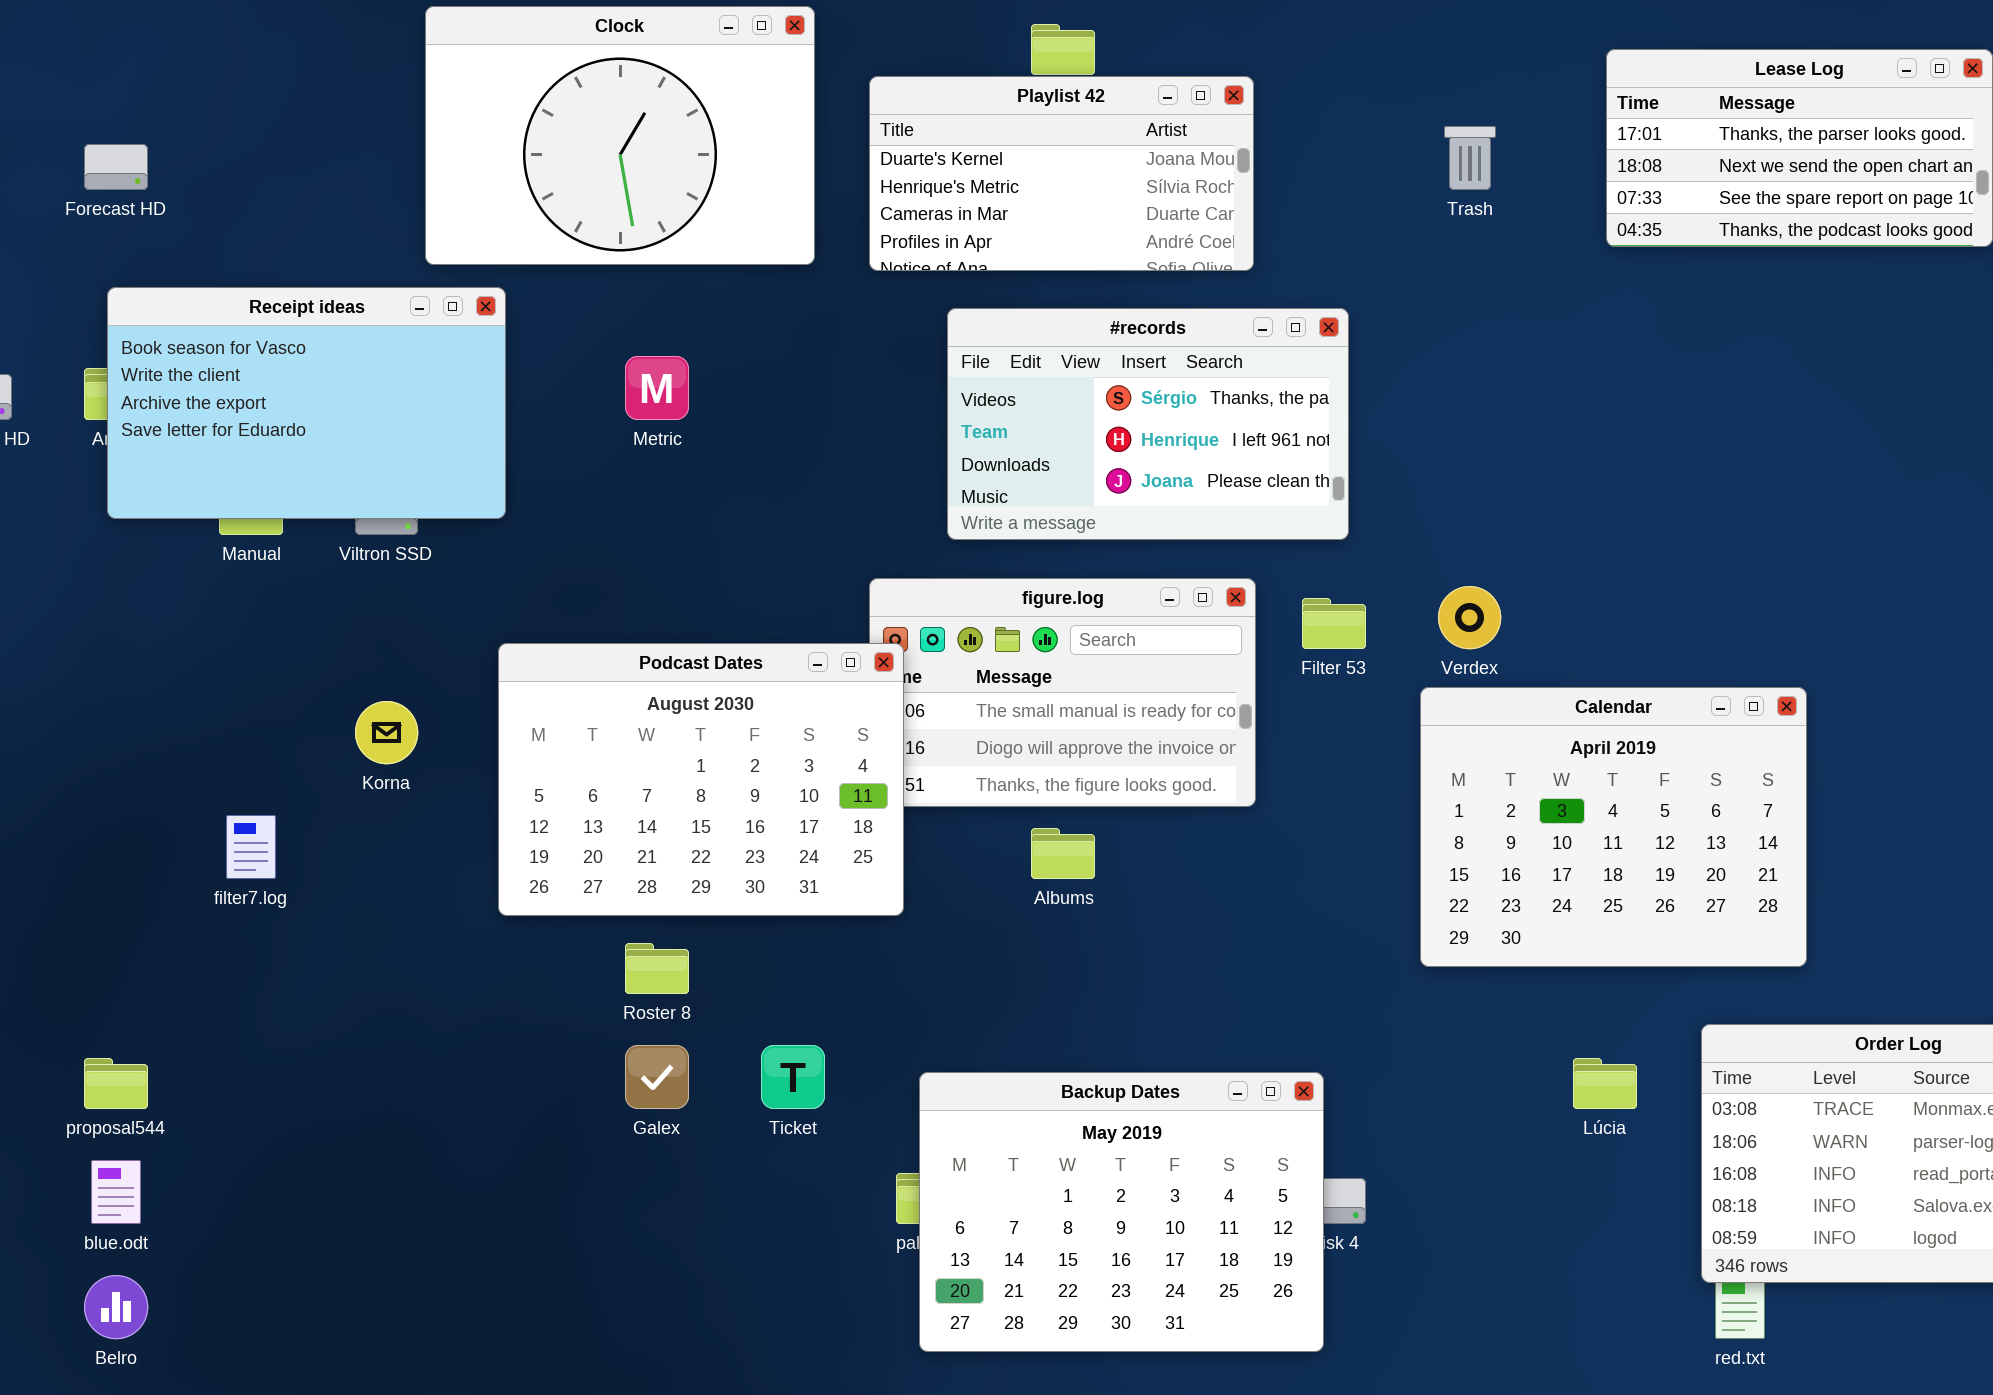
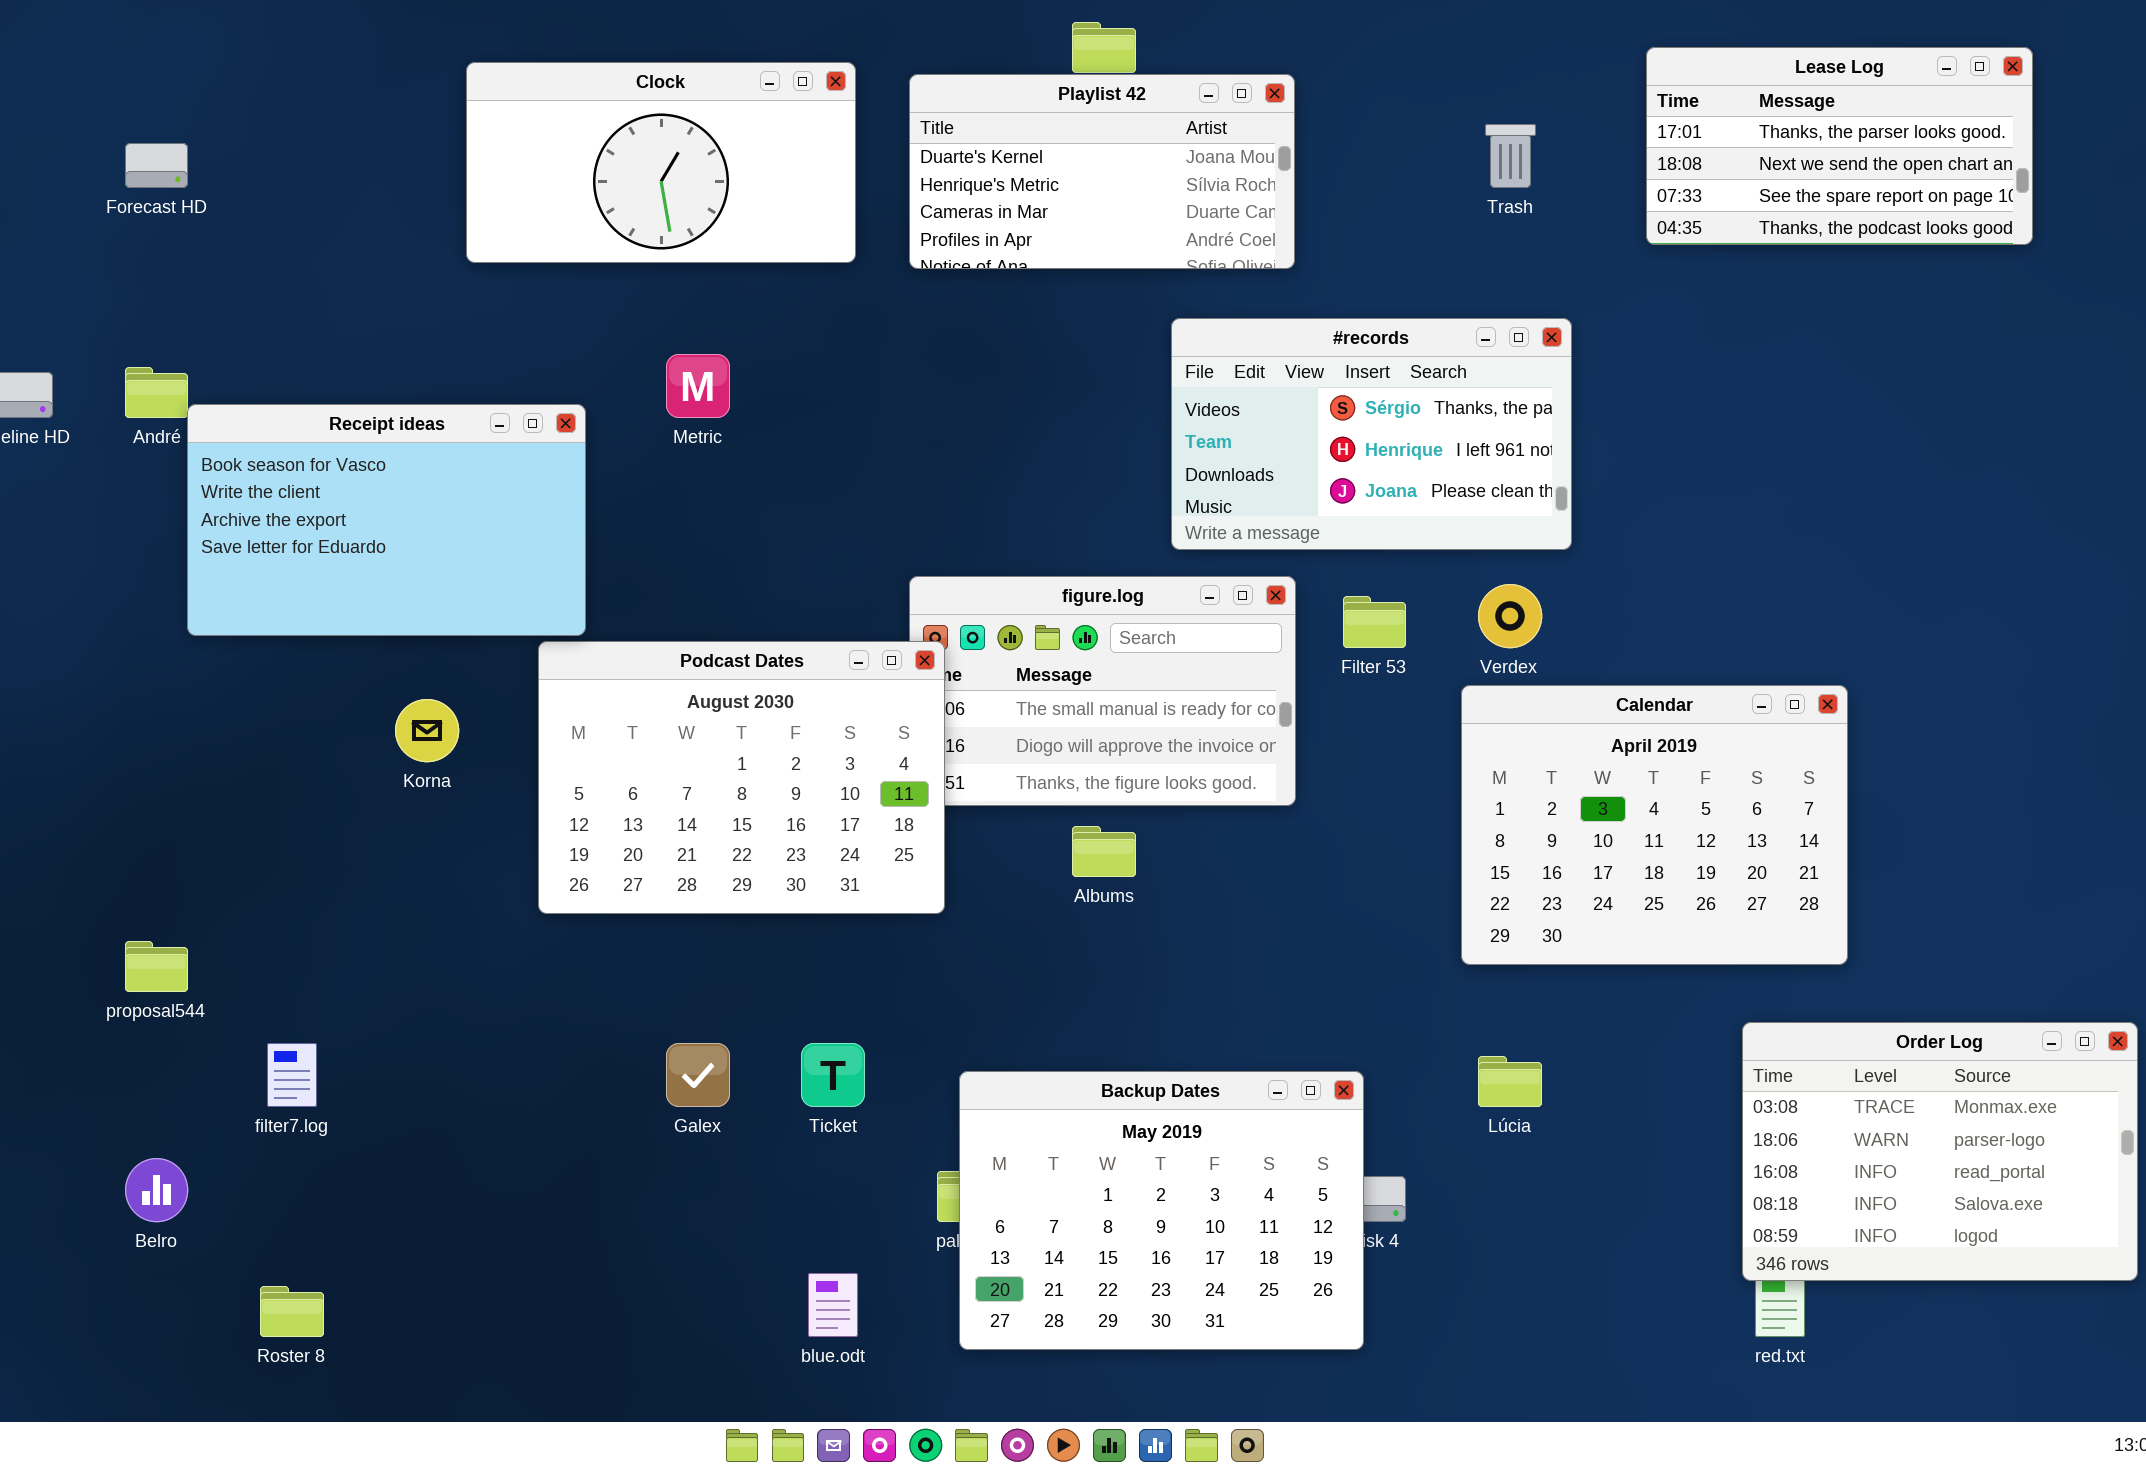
Clock: [425,6,815,265] -> [466,62,856,263], resized
Receipt ideas: [107,287,506,519] -> [187,404,586,636], moved
#records: [947,308,1349,540] -> [1171,318,1572,550], moved
filter7.log: [226,815,276,879] -> [267,1043,317,1107], moved
Roster 8: [625,943,689,994] -> [260,1286,324,1337], moved
proposal544: [84,1058,148,1109] -> [125,941,188,992], moved
Lúcia: [1573,1058,1637,1109] -> [1478,1056,1542,1107], moved
blue.odt: [91,1160,141,1224] -> [808,1273,858,1337], moved
Belro: [84,1275,148,1339] -> [125,1158,188,1222], moved

